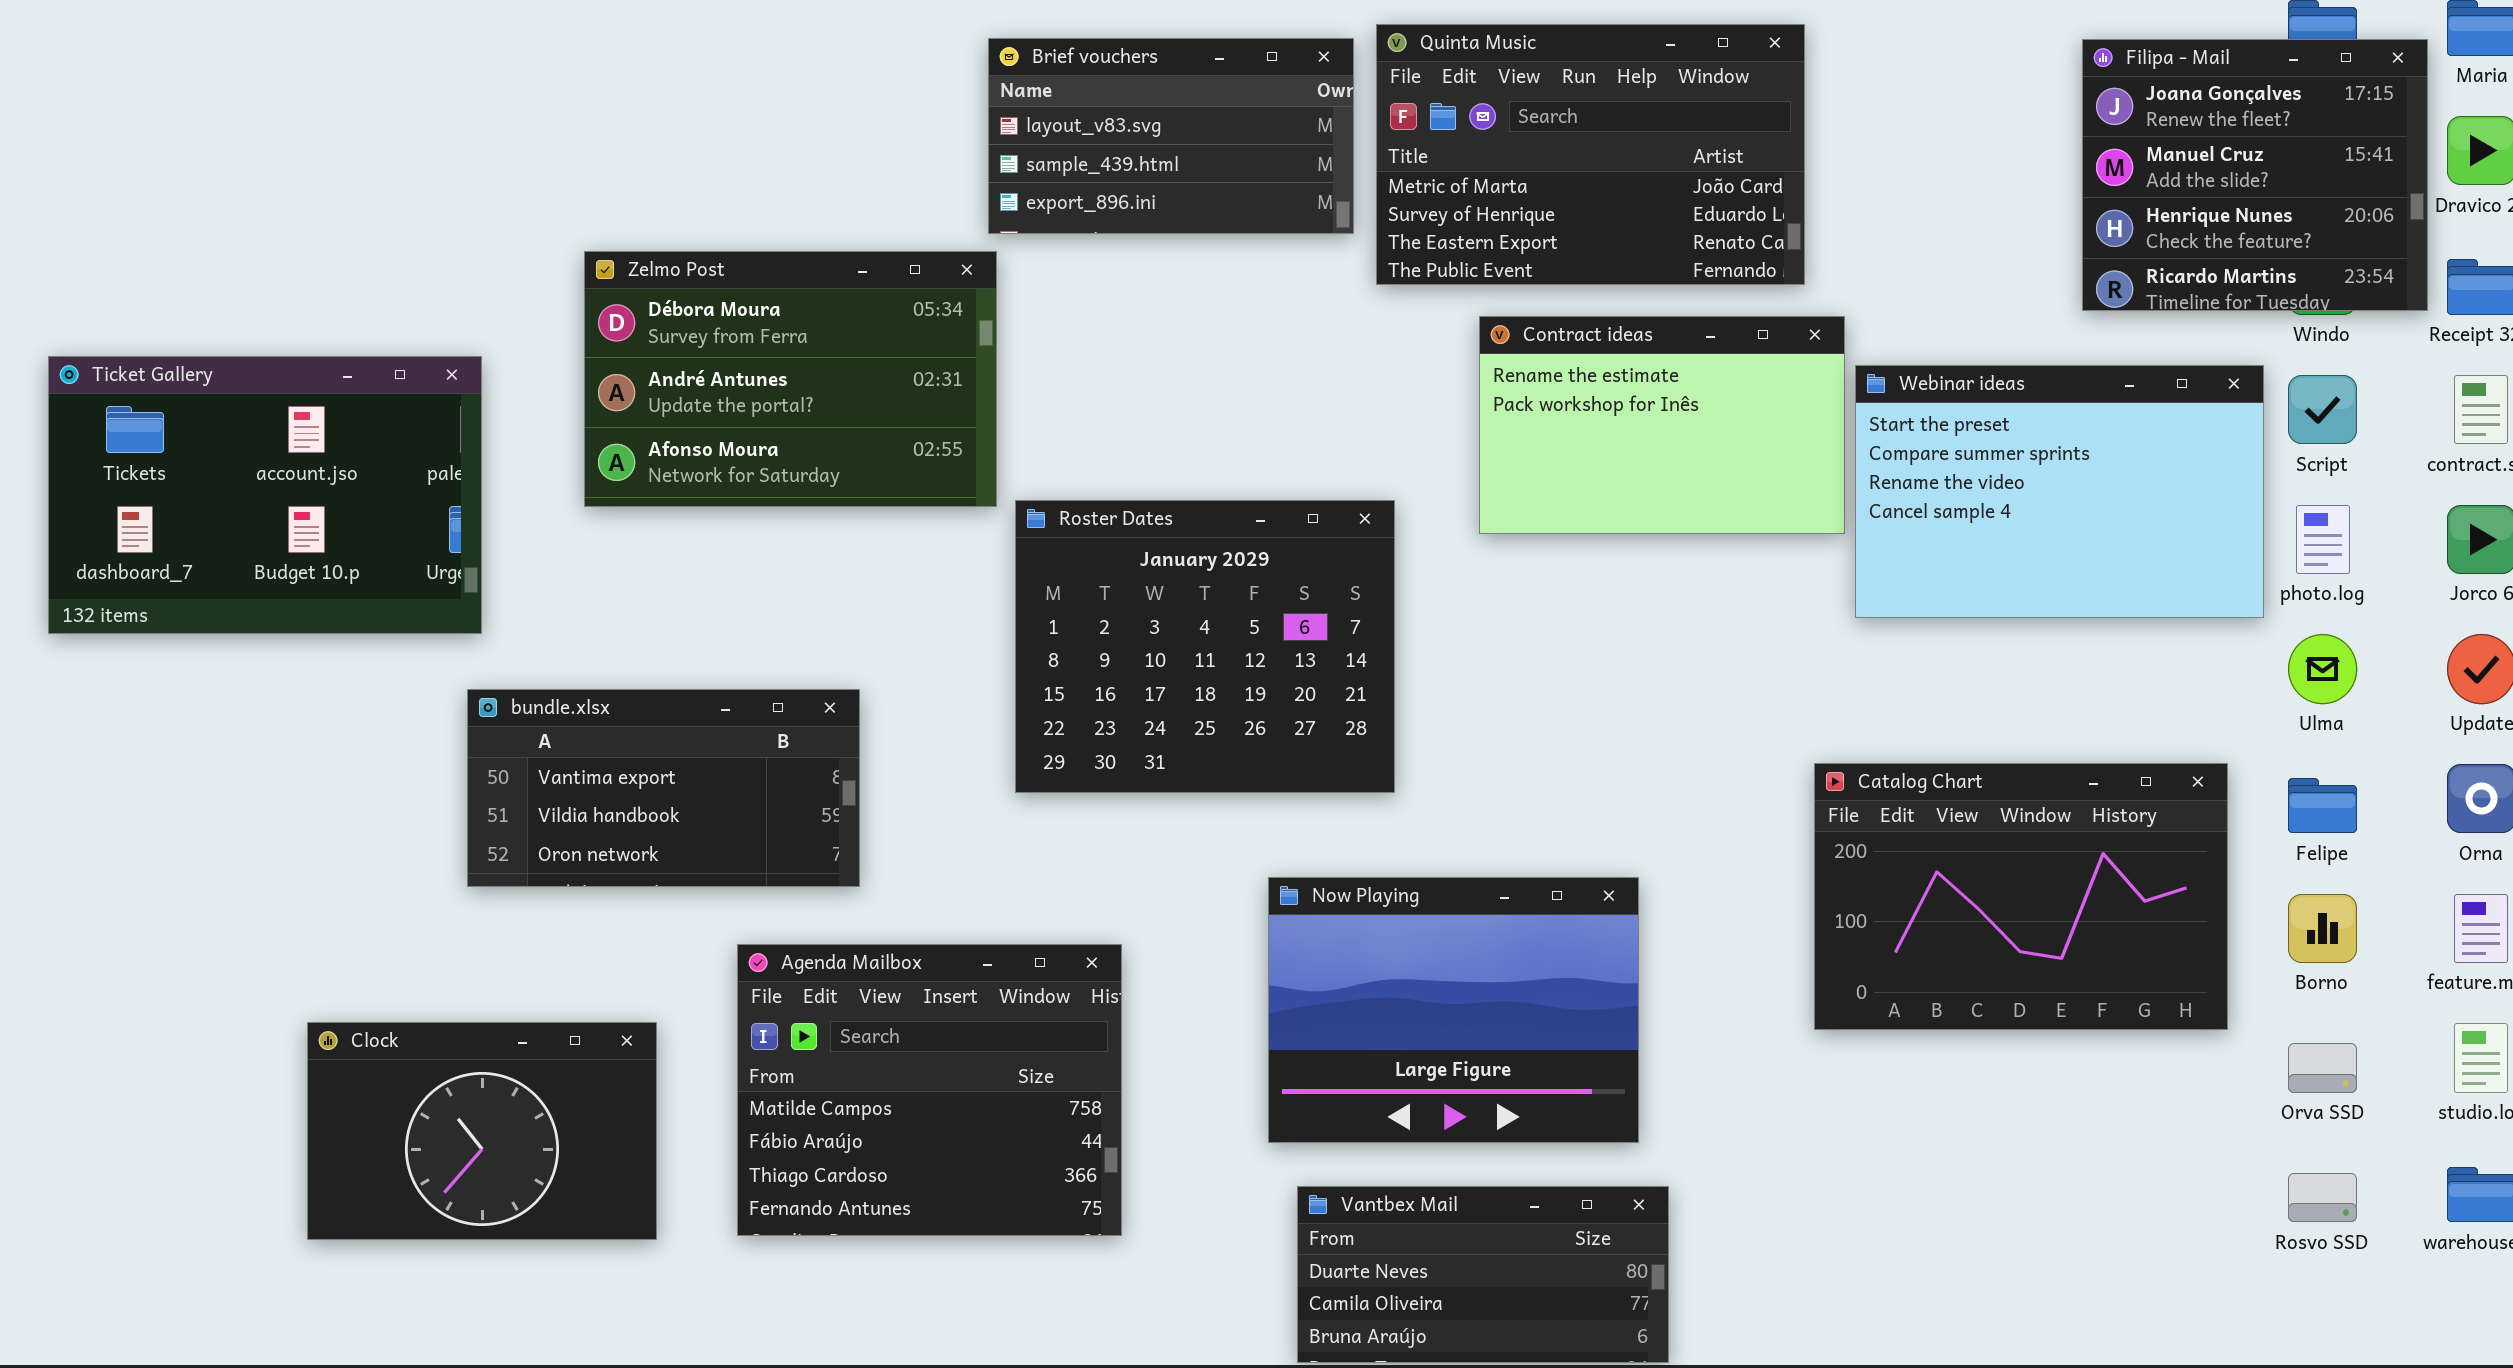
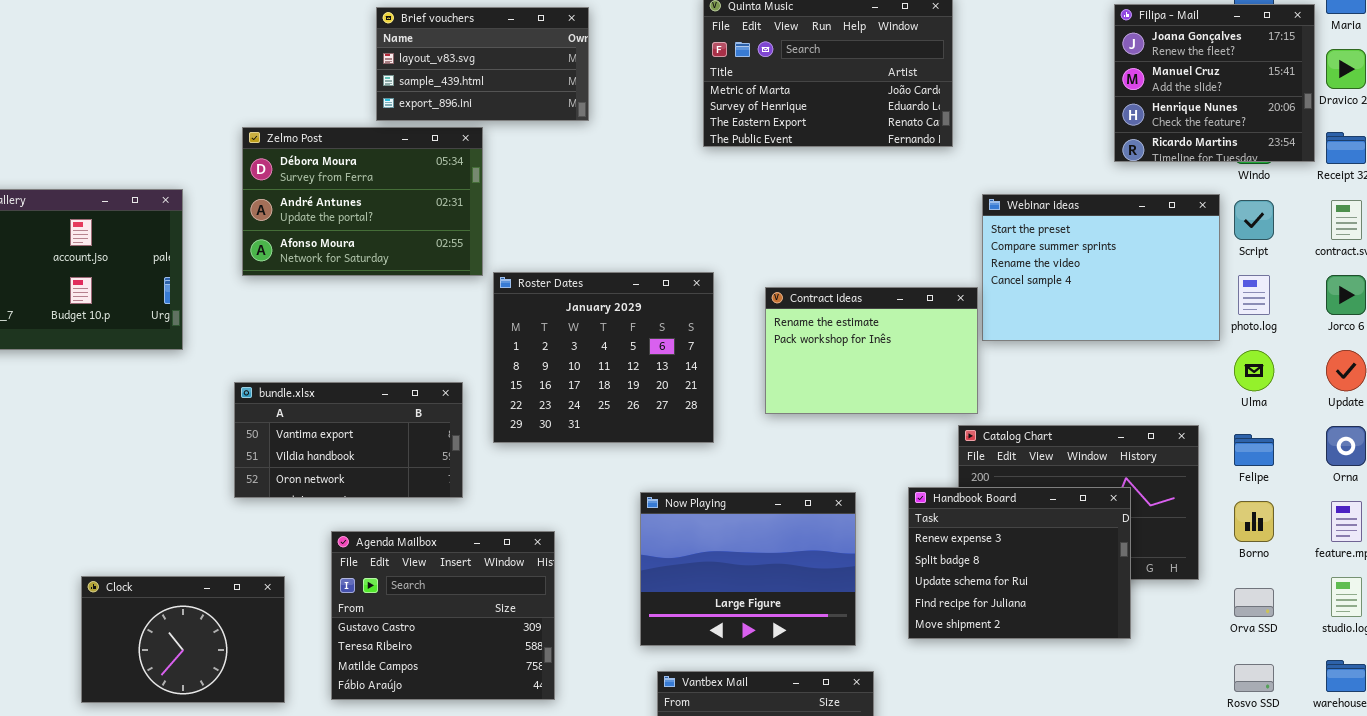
Brief vouchers: [988,38,1354,234] -> [376,7,589,121], moved
Contract ideas: [1479,316,1845,534] -> [765,287,978,414], moved
bundle.xlsx: [467,689,860,887] -> [234,382,463,498], moved
Handbook Board: none -> [908,487,1131,639], opened
Agenda Mailbox: [737,944,1122,1236] -> [331,531,555,700], scrolled up 2 rows

